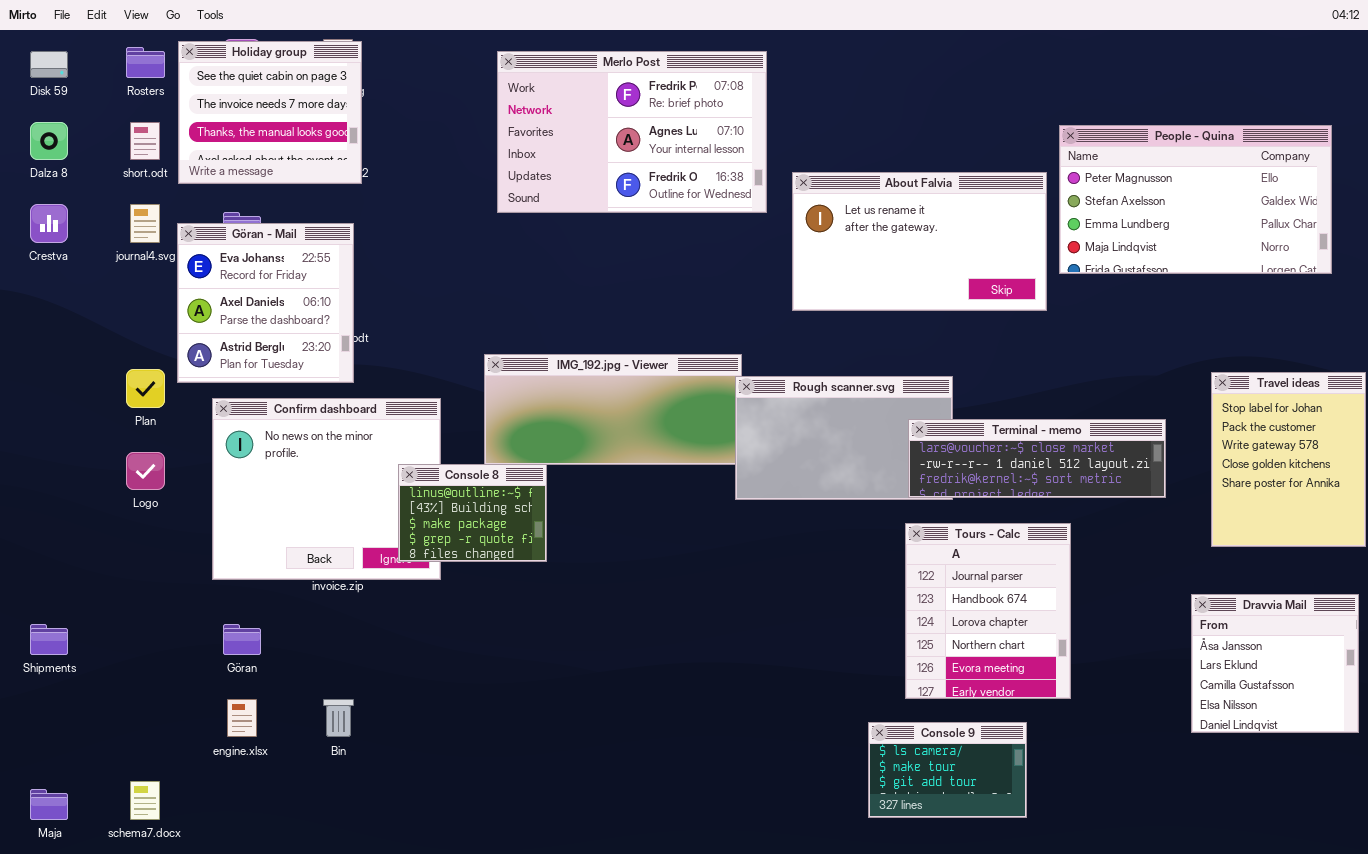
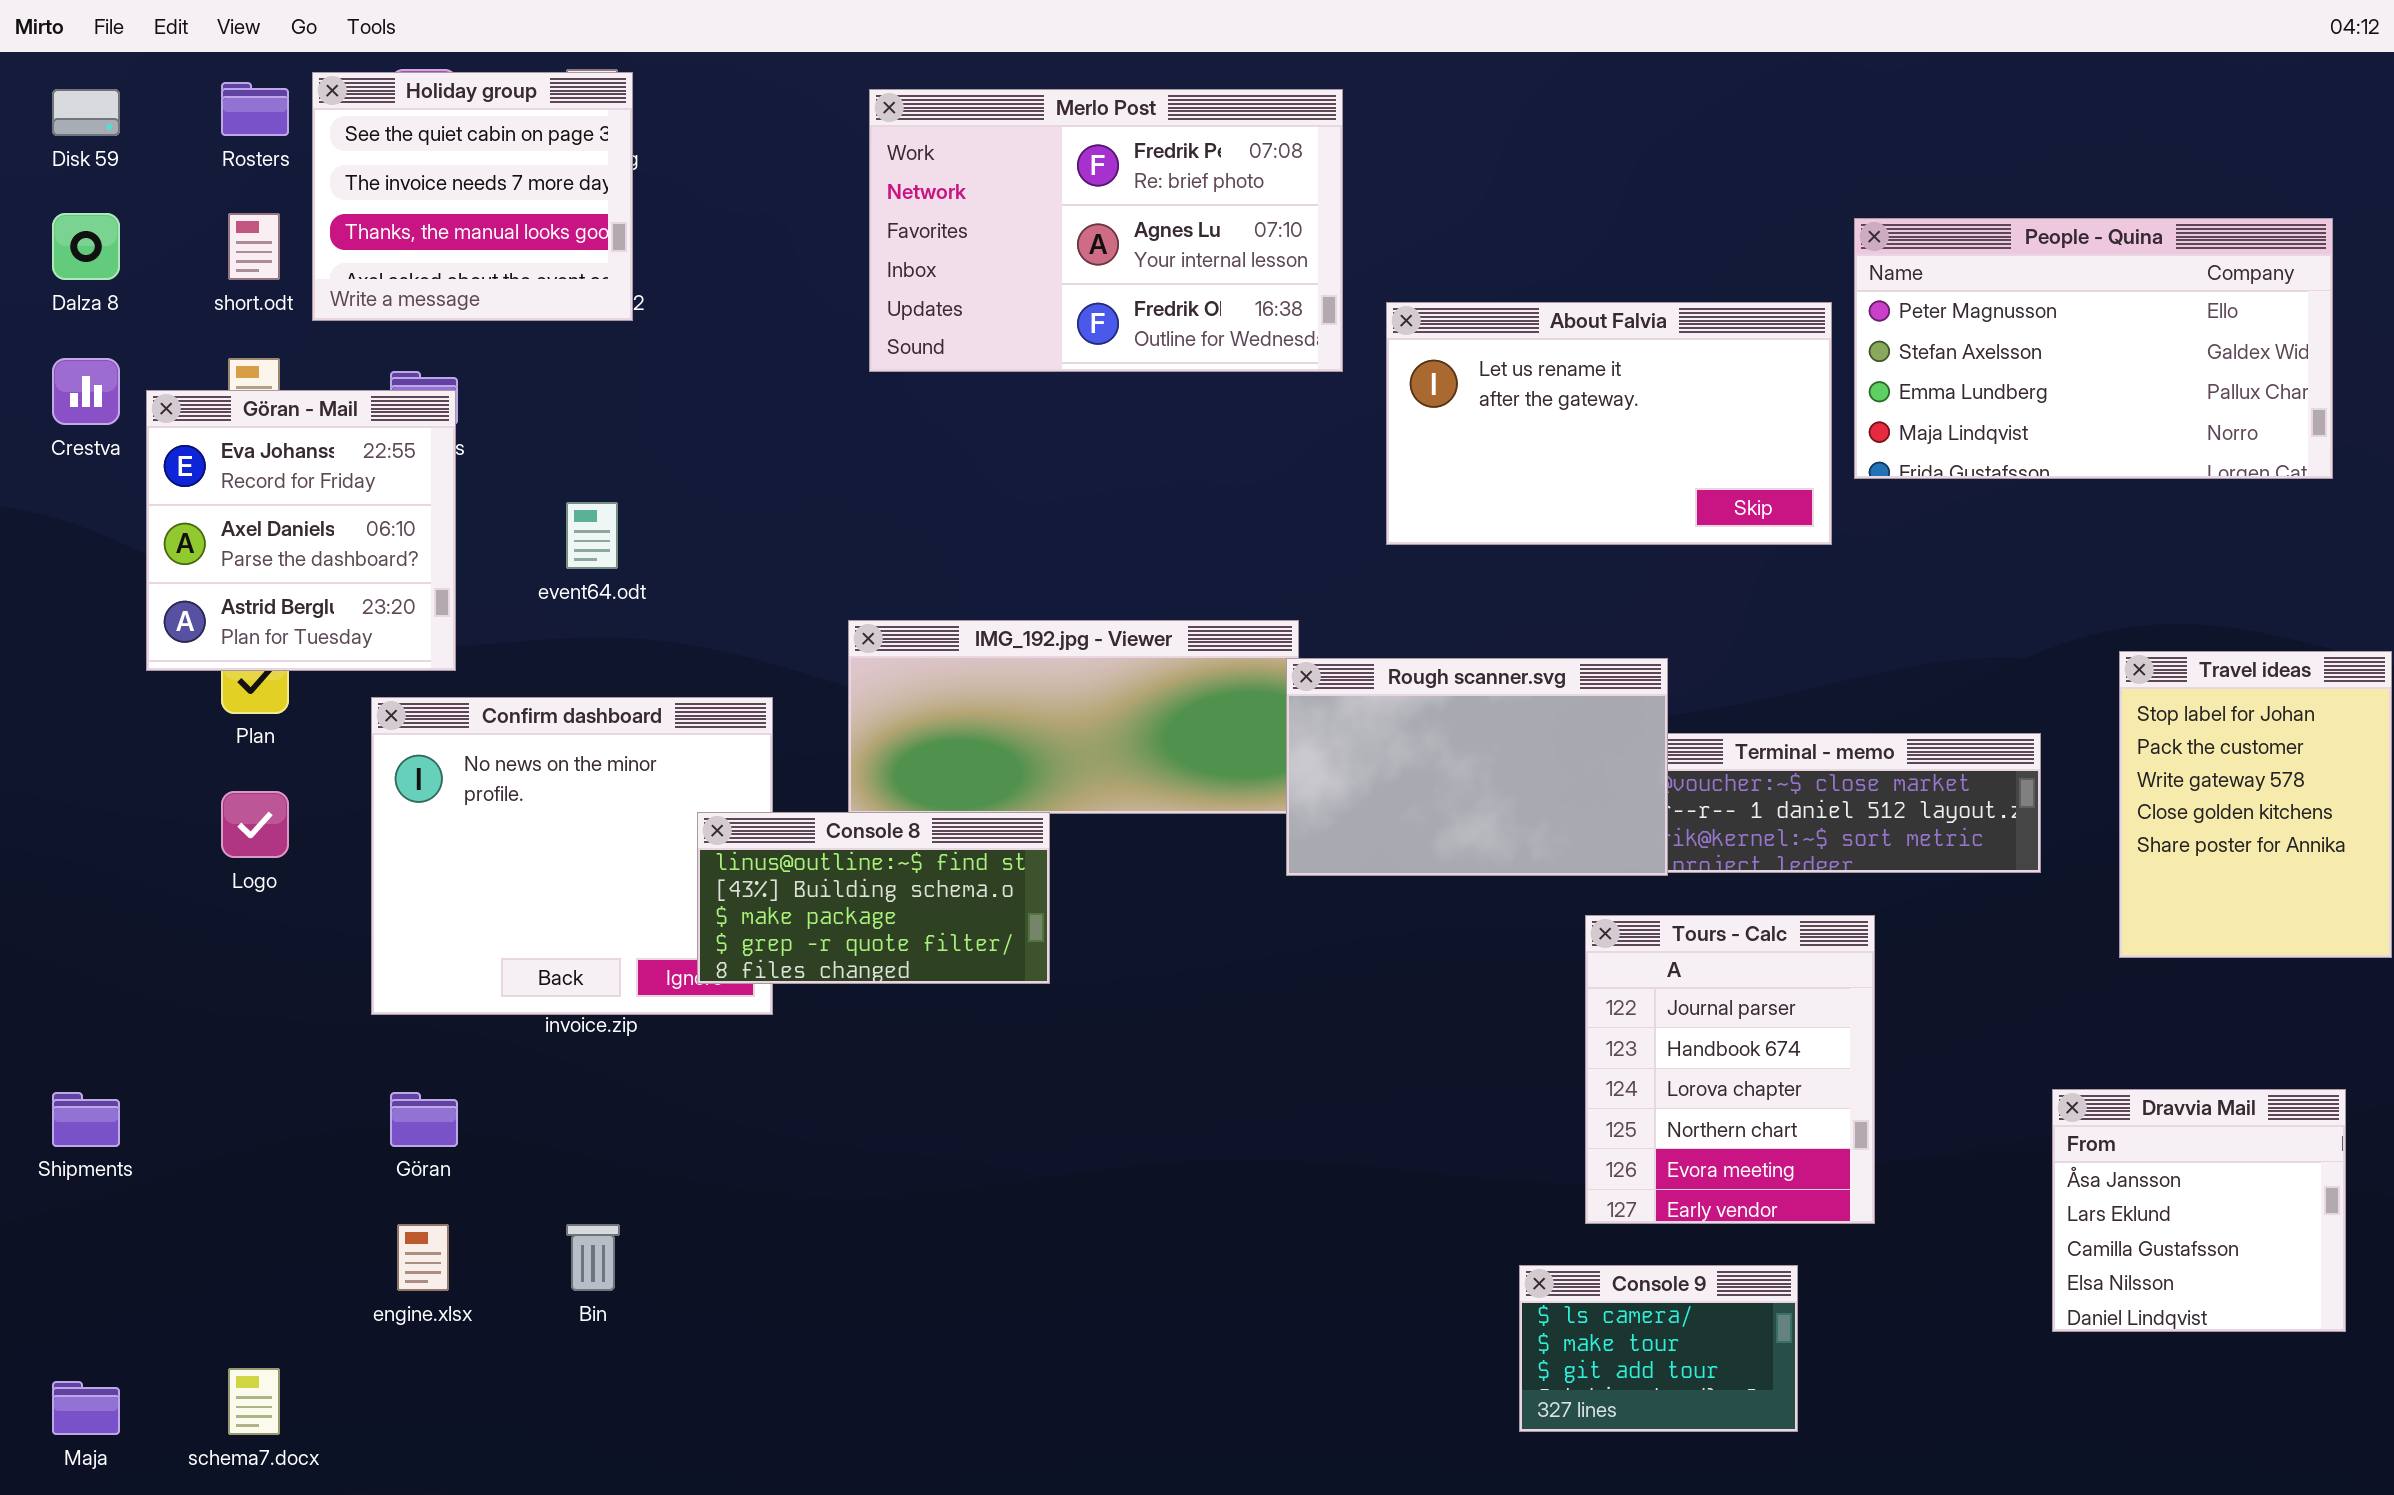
Göran - Mail: [177,223,354,383] -> [146,390,456,671], moved
Rough scanner.svg: [735,376,953,500] -> [1286,658,1668,876], raised
Console 8: [398,464,547,562] -> [697,812,1050,984], resized
Dravvia Mail: [1191,594,1359,733] -> [2052,1089,2346,1332], moved

